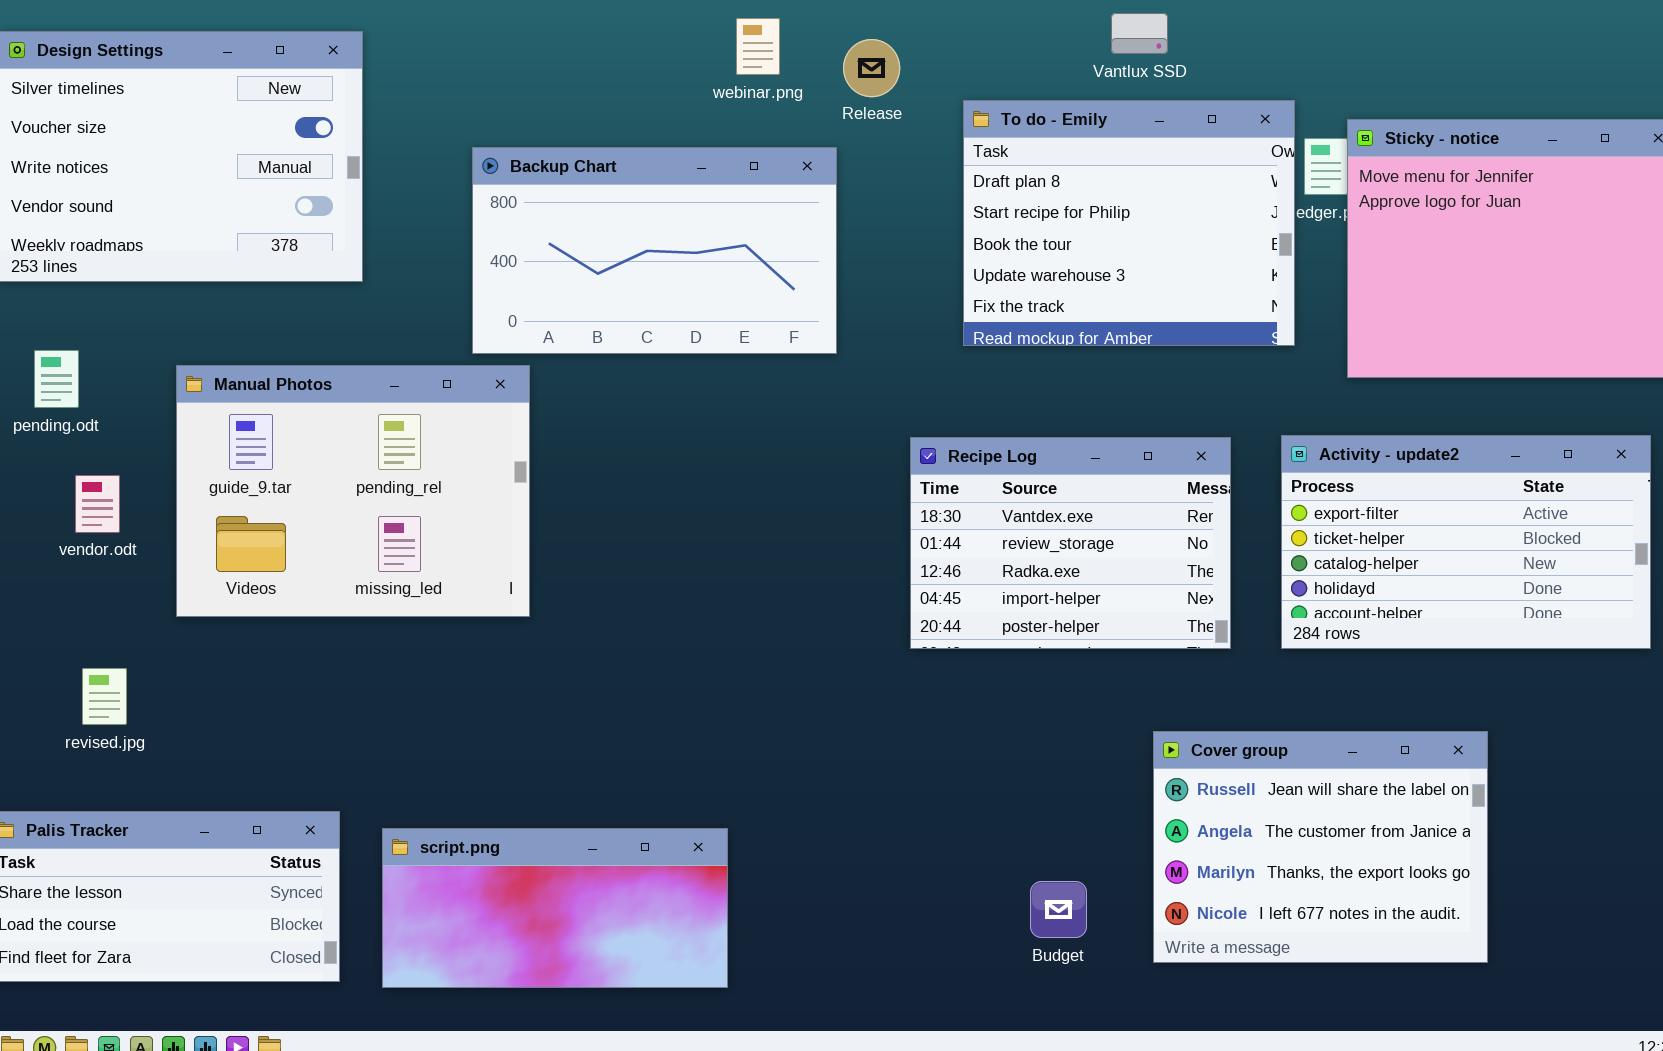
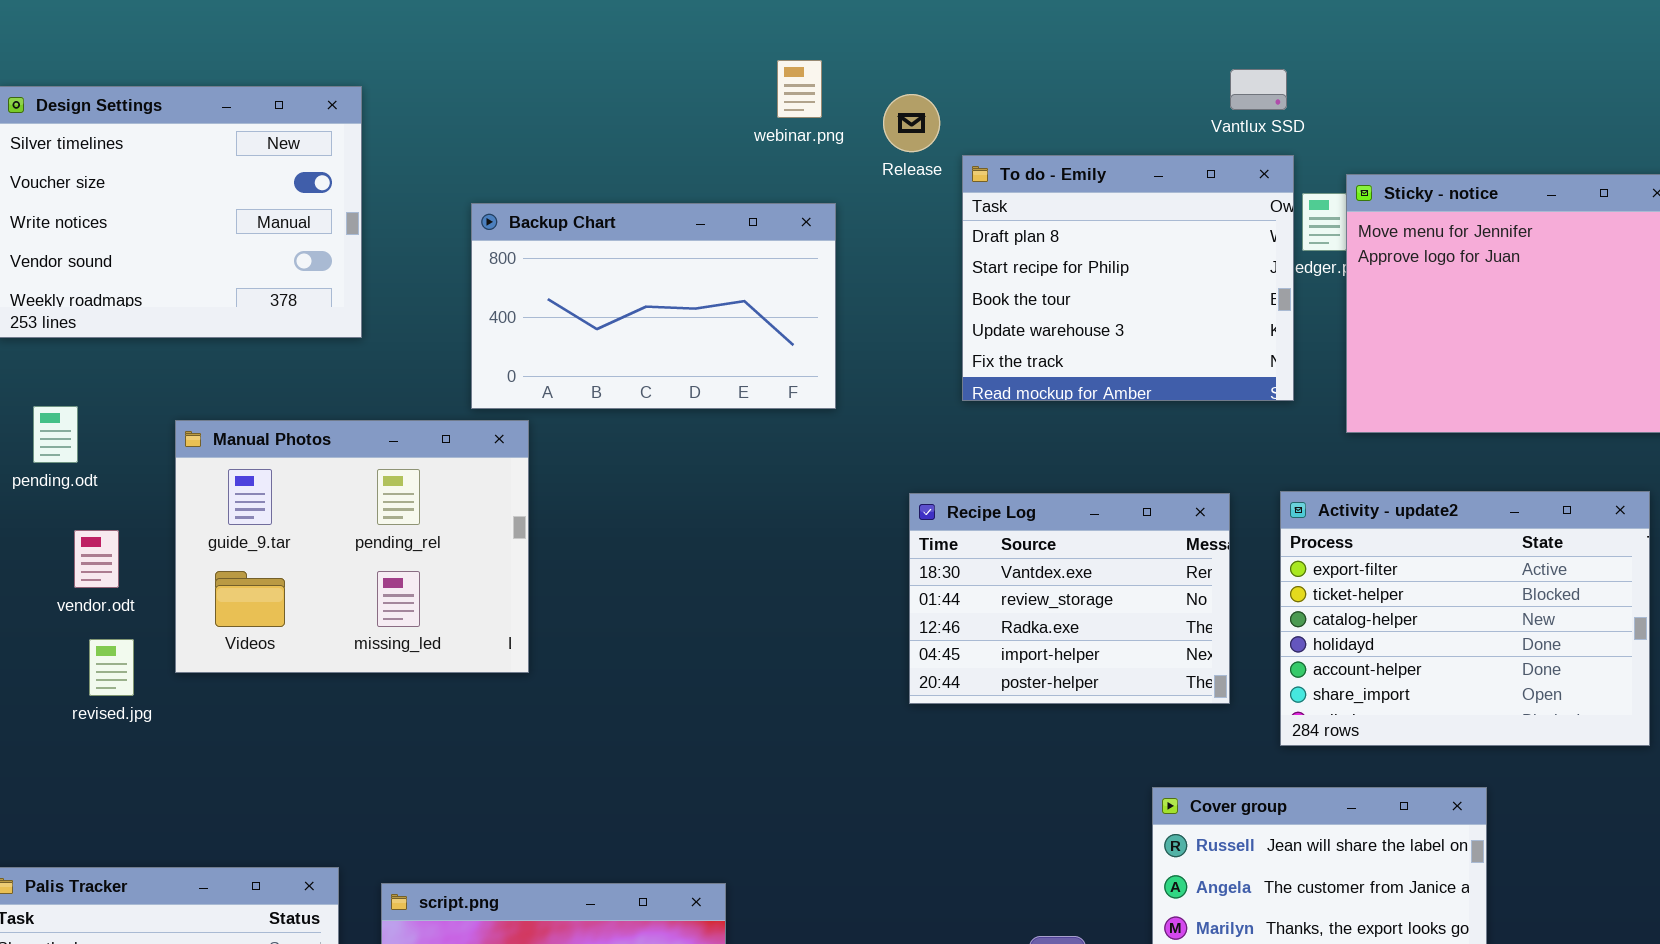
Vantlux SSD: [1111,13,1168,54] -> [1230,69,1287,110], moved
webinar.png: [736,18,780,75] -> [777,60,822,118], moved
Release: [843,39,900,97] -> [883,94,940,152], moved
Activity - update2: [1281,435,1651,649] -> [1280,491,1650,746], resized
revised.jpg: [82,668,127,725] -> [89,639,134,696], moved

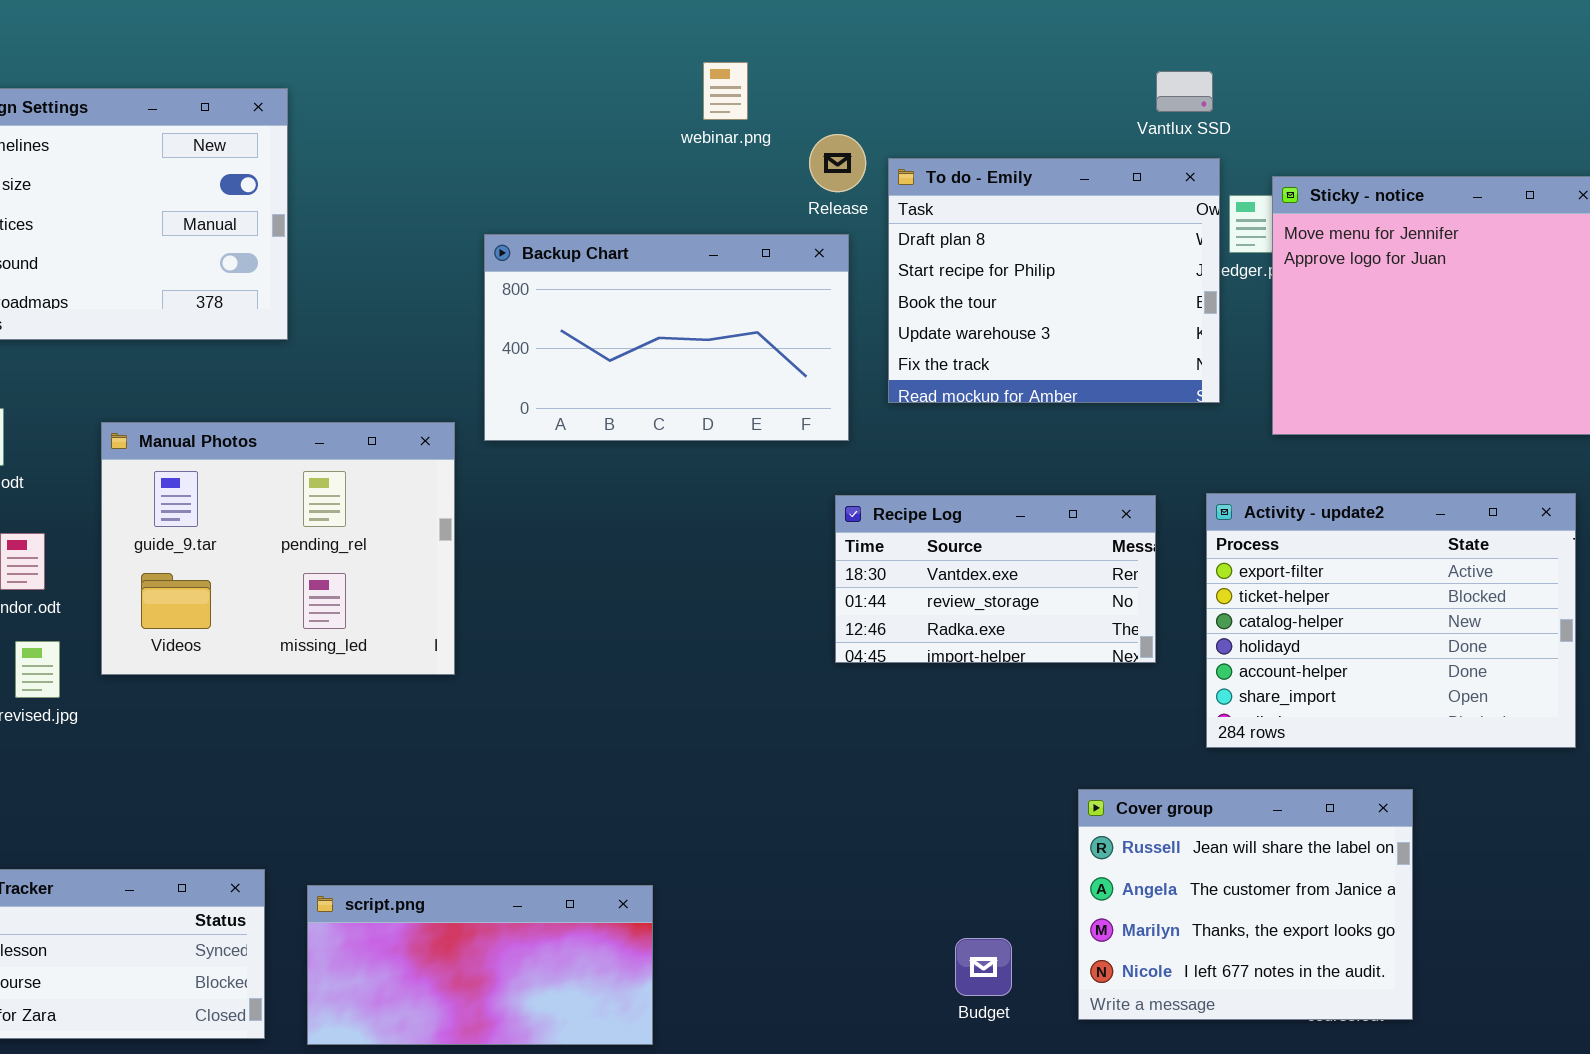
Release: [883,94,940,152] -> [809,134,866,192], moved
Backup Chart: [471,203,836,409] -> [484,234,849,441], moved
Recipe Log: [909,493,1230,704] -> [835,495,1156,663], resized

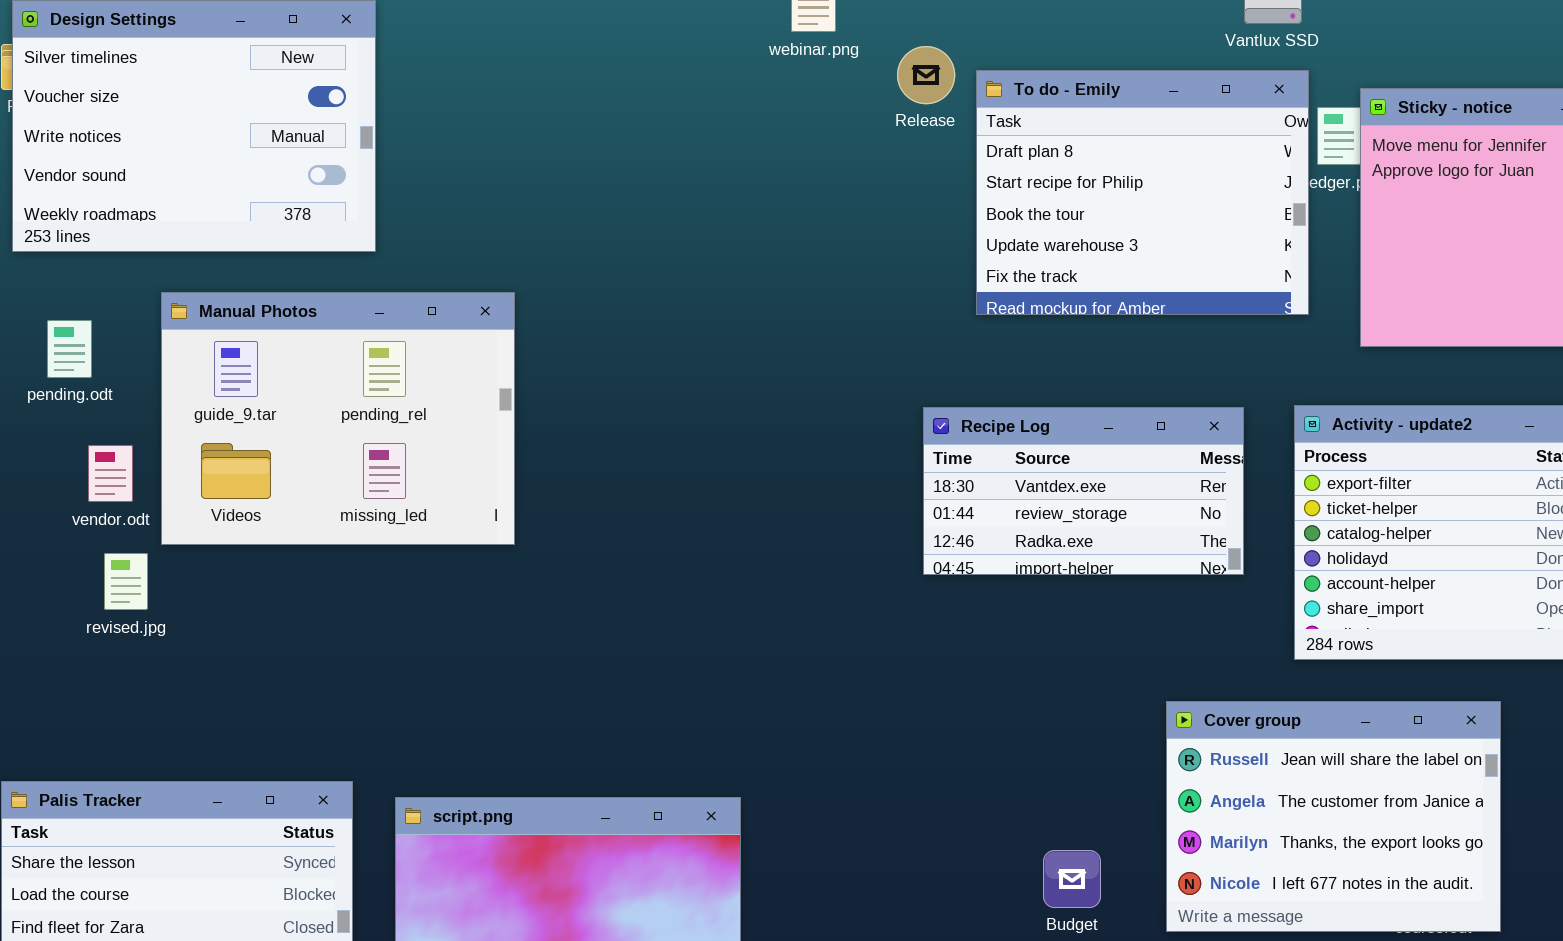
Backup Chart: [484,234,849,441] -> none, closed
Manual Photos: [101,422,455,675] -> [161,292,515,545], moved

